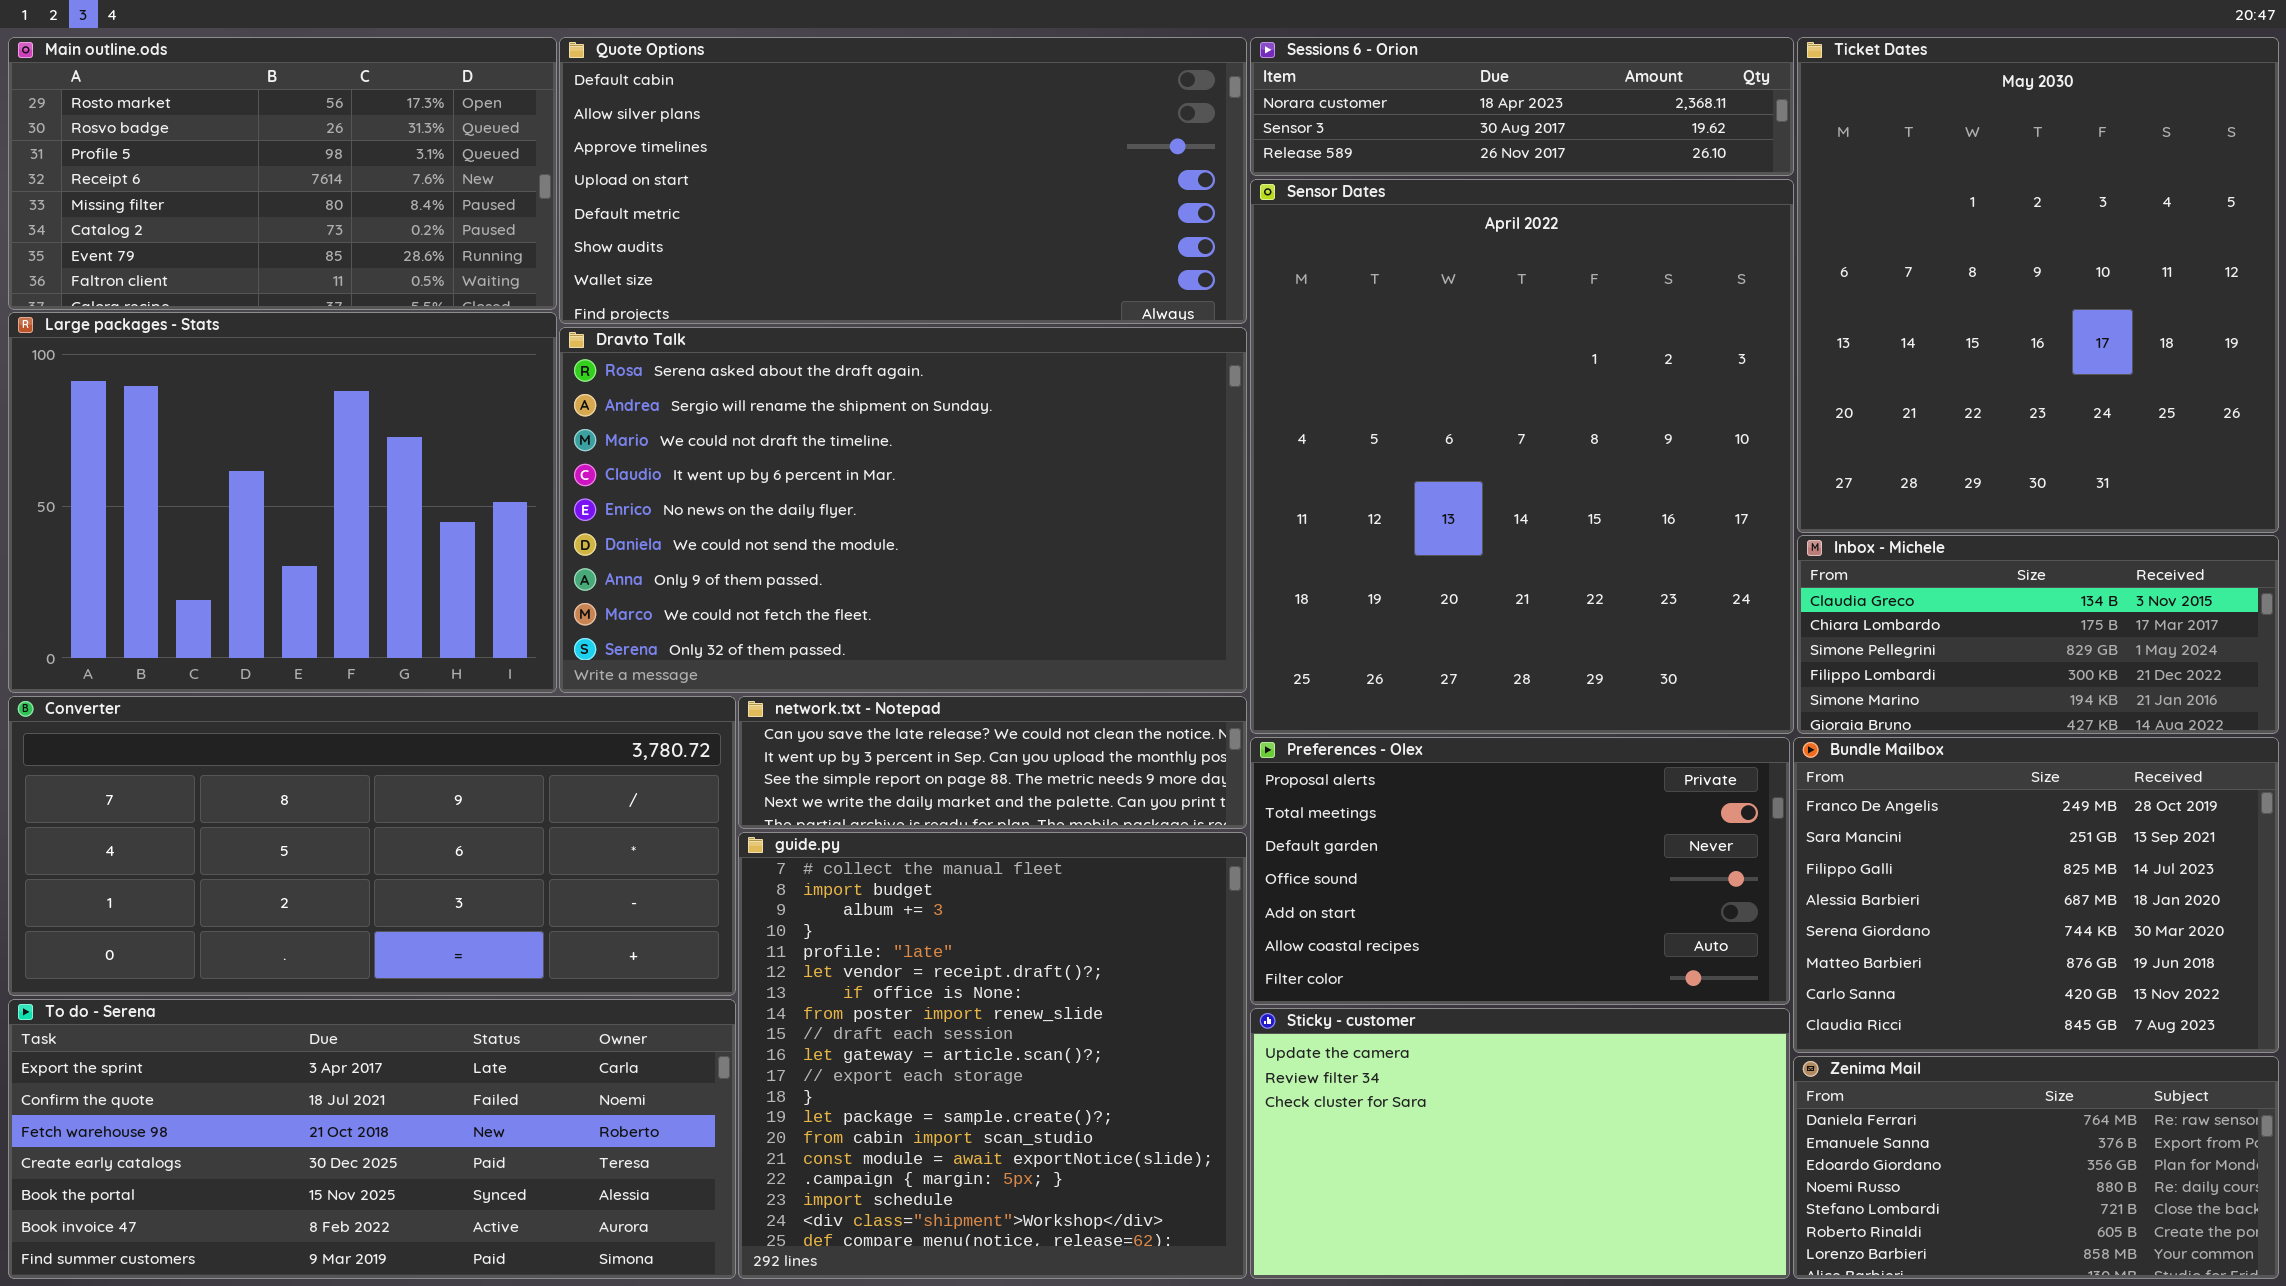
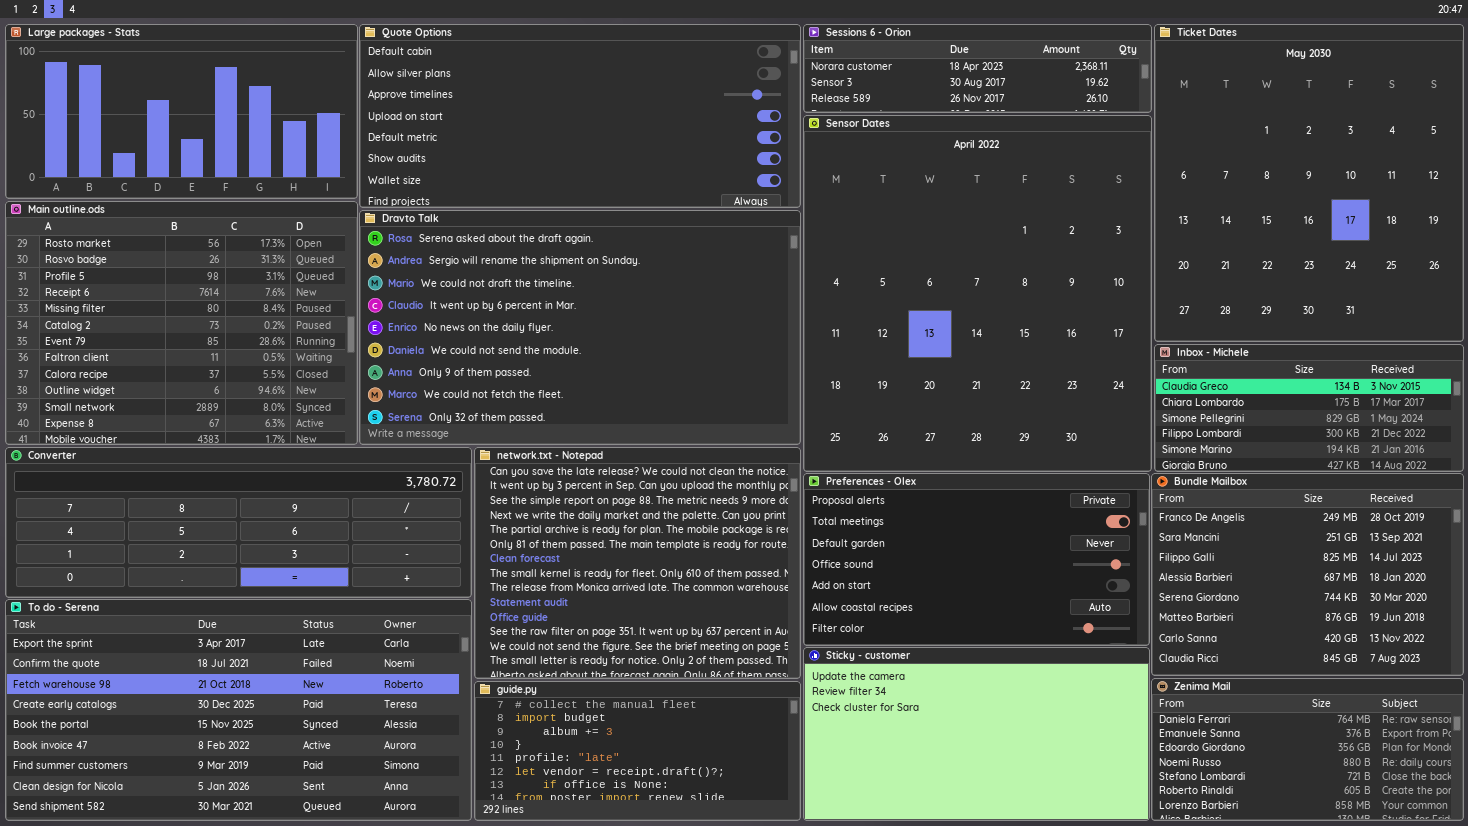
Main outline.ods: [8,37,557,310] -> [5,201,358,445], moved, resized
Large packages - Stats: [8,312,557,693] -> [5,24,358,199], moved, resized
Converter: [8,696,736,996] -> [5,447,472,598], resized
network.txt - Notepad: [738,696,1247,829] -> [474,447,801,679], resized
guide.py: [738,832,1247,1279] -> [474,681,801,821], resized
To do - Serena: [8,999,736,1279] -> [5,599,472,821], resized

